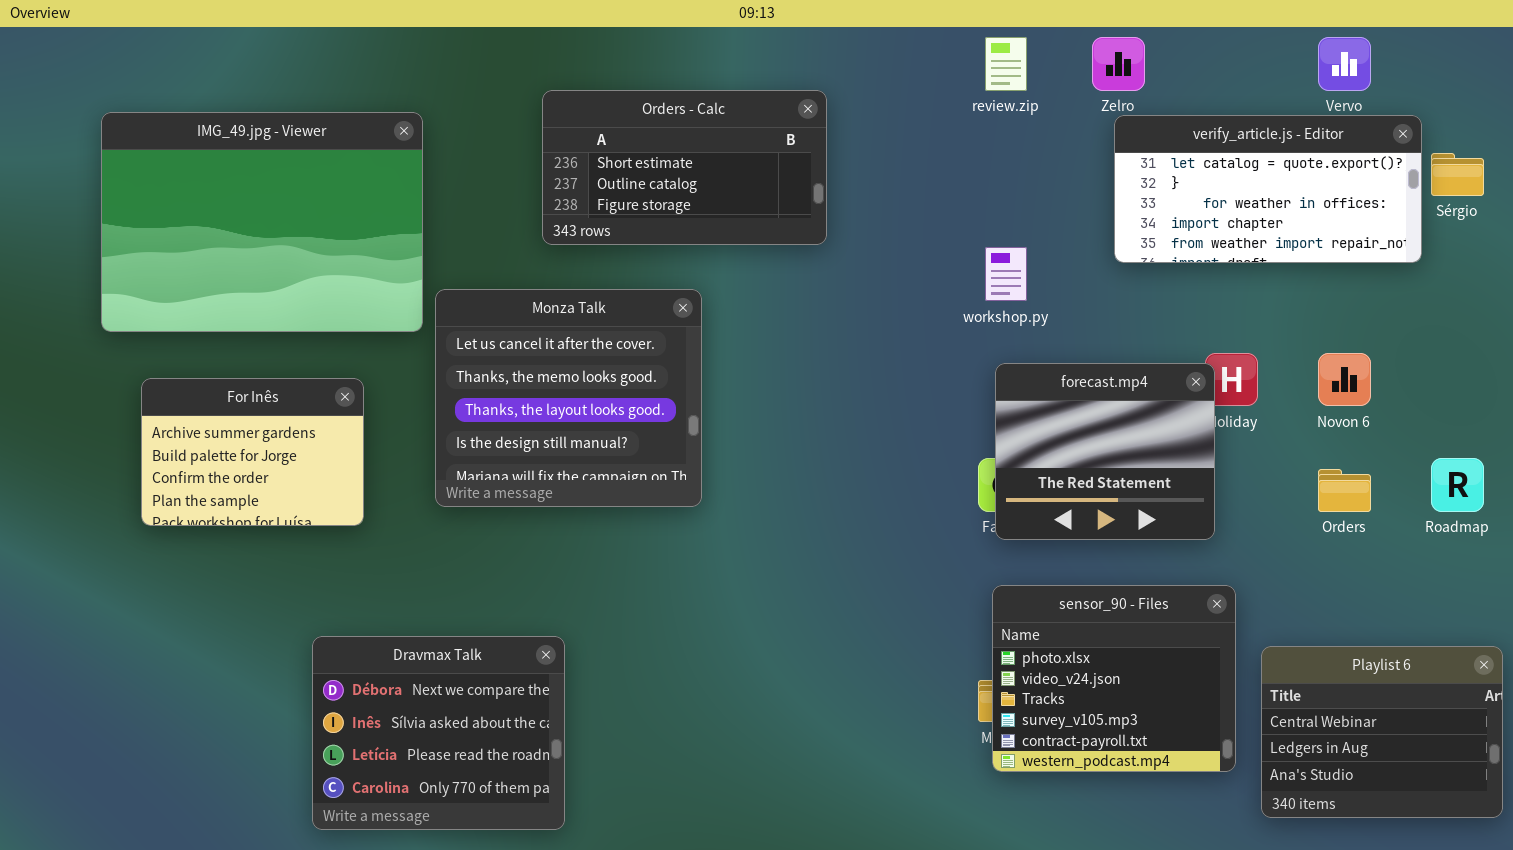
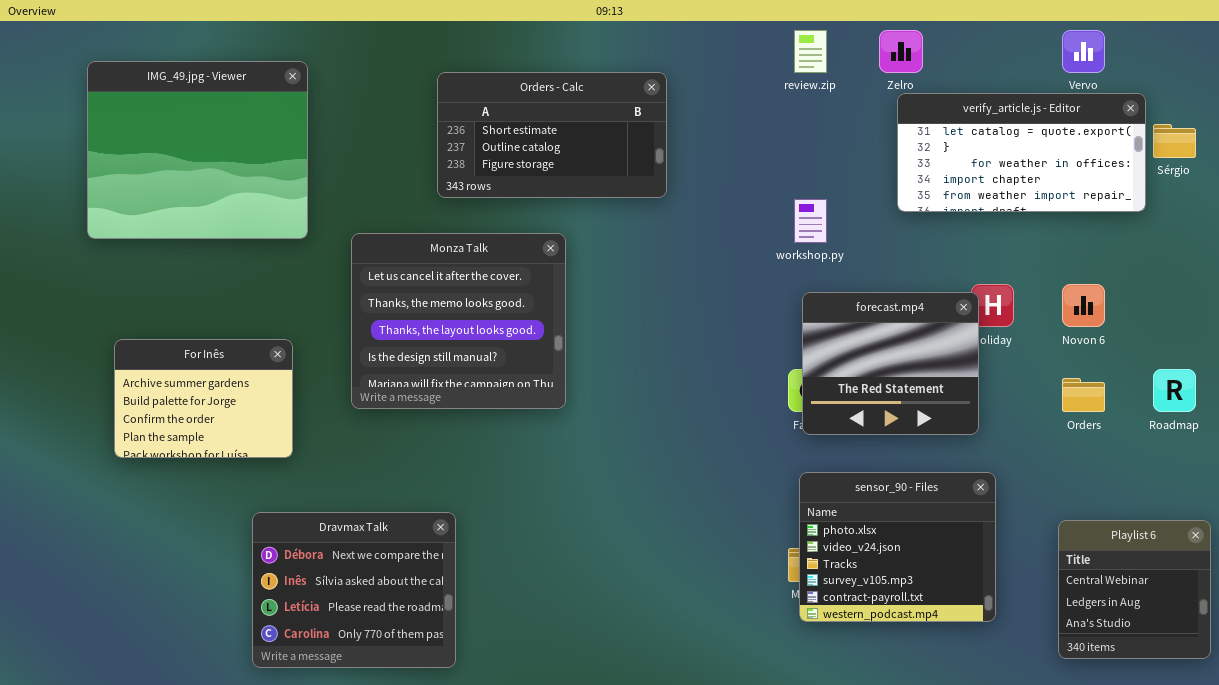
IMG_49.jpg - Viewer: [101,112,423,332] -> [87,61,308,239], moved, resized
For Inês: [141,378,364,526] -> [114,339,293,458], moved
Playlist 6: [1261,646,1503,818] -> [1058,520,1211,659], resized

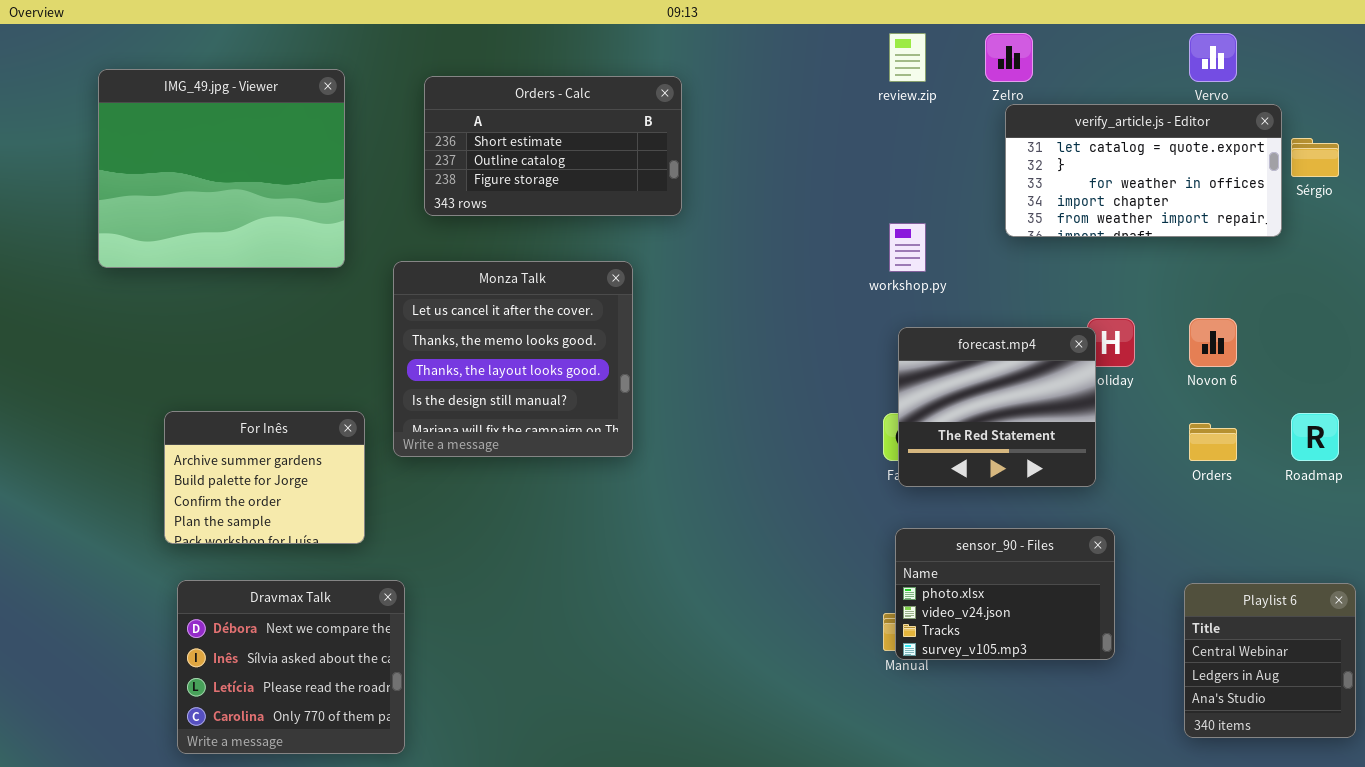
Orders - Calc: [437,72,667,198] -> [424,76,682,216], moved
For Inês: [114,339,293,458] -> [164,411,365,544], moved
sensor_90 - Files: [799,472,996,622] -> [895,528,1115,660], resized
Dravmax Talk: [252,512,456,668] -> [177,580,405,754], moved

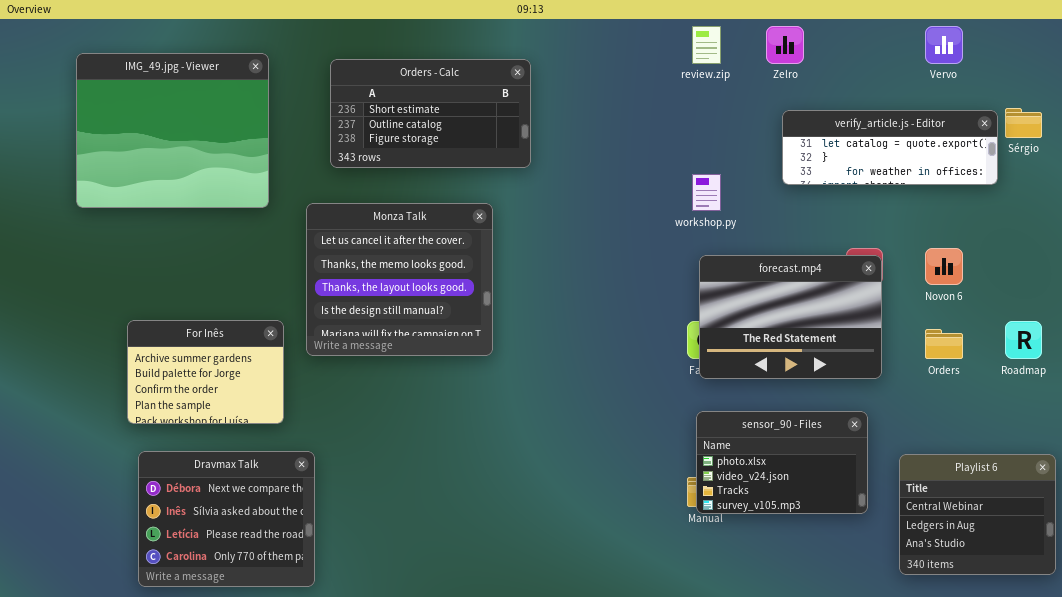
verify_article.js - Editor: [1005,104,1282,237] -> [782,110,998,185], resized
forecast.mp4: [898,327,1096,487] -> [699,255,882,379], resized
Playlist 6: [1184,583,1356,738] -> [899,454,1056,575], resized

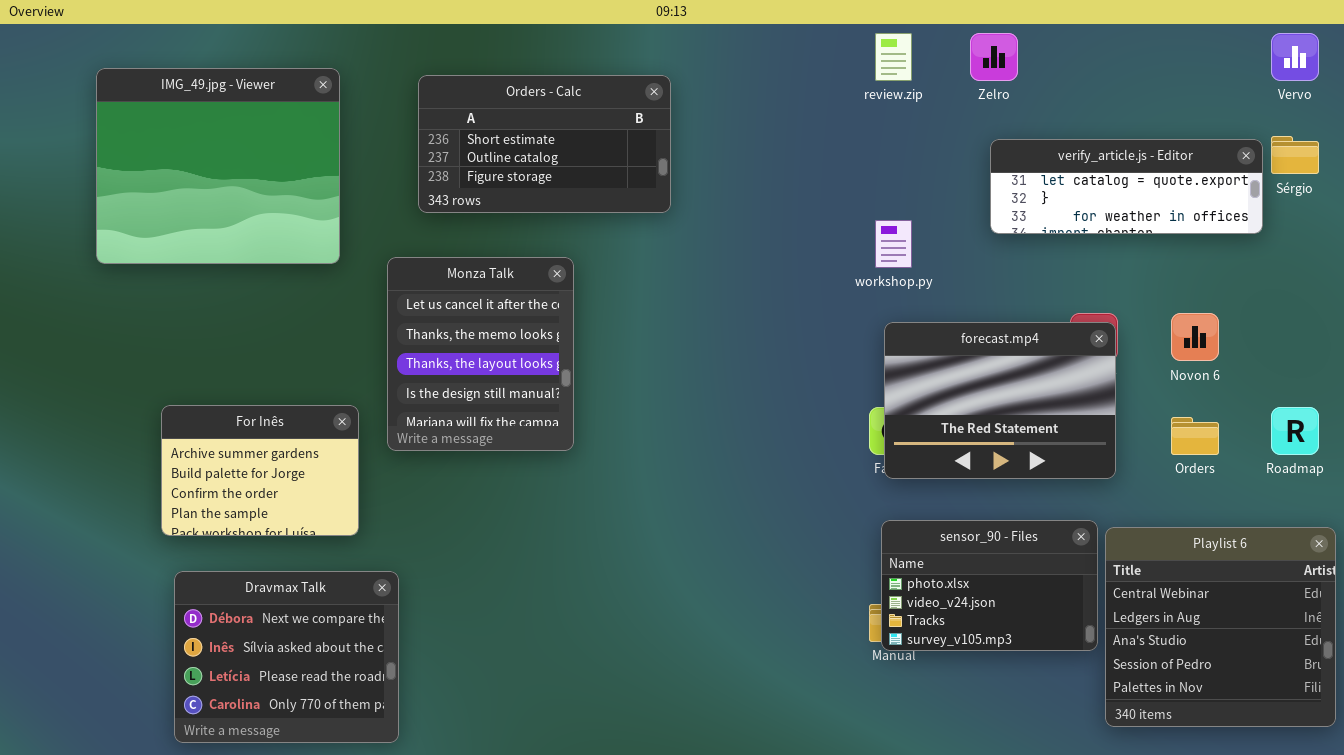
Vervo: [925,26,963,64] -> [1271,33,1319,81], moved
Monza Talk: [306,203,493,356] -> [387,257,574,451], resized
Playlist 6: [899,454,1056,575] -> [1105,527,1336,727], resized

